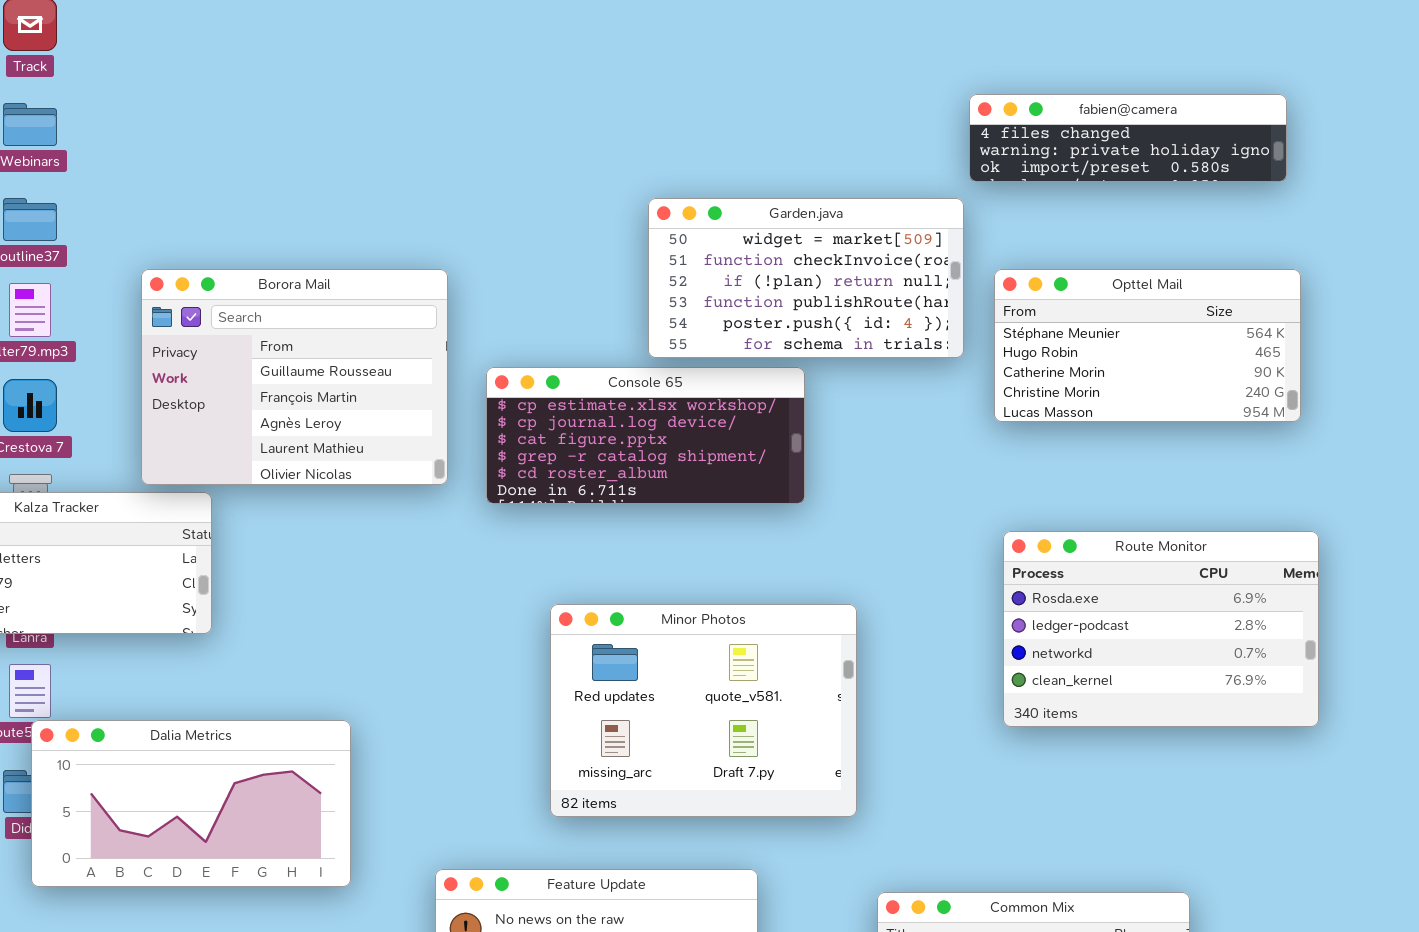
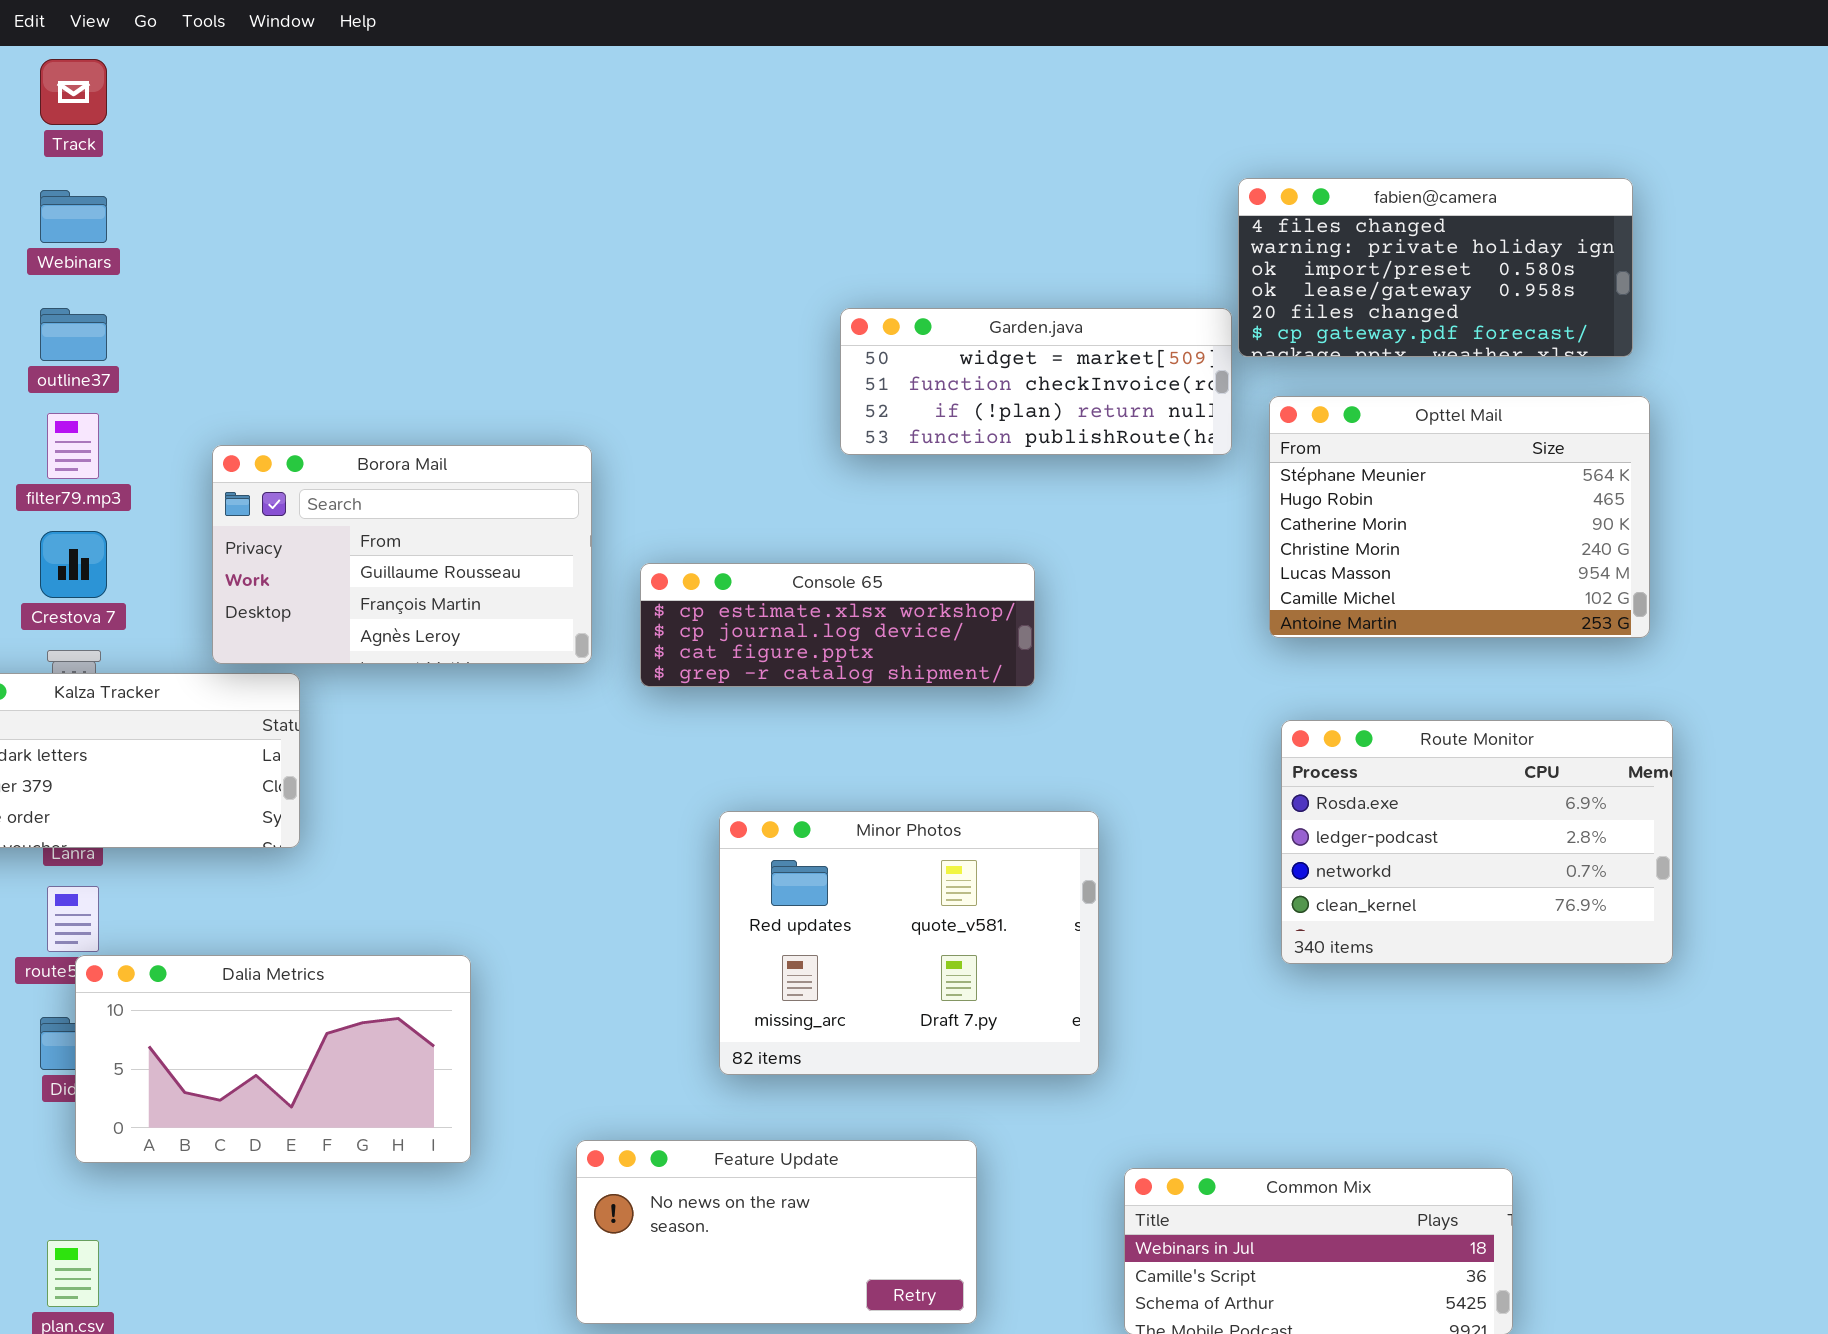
fabien@camera: [969,94,1287,182] -> [1238,178,1633,357], resized
Garden.java: [648,198,964,358] -> [840,308,1232,455], resized
Borora Mail: [141,269,448,485] -> [212,445,592,664], resized
Opttel Mail: [994,269,1301,422] -> [1269,396,1650,638], resized
Console 65: [486,367,805,504] -> [640,563,1035,687], resized

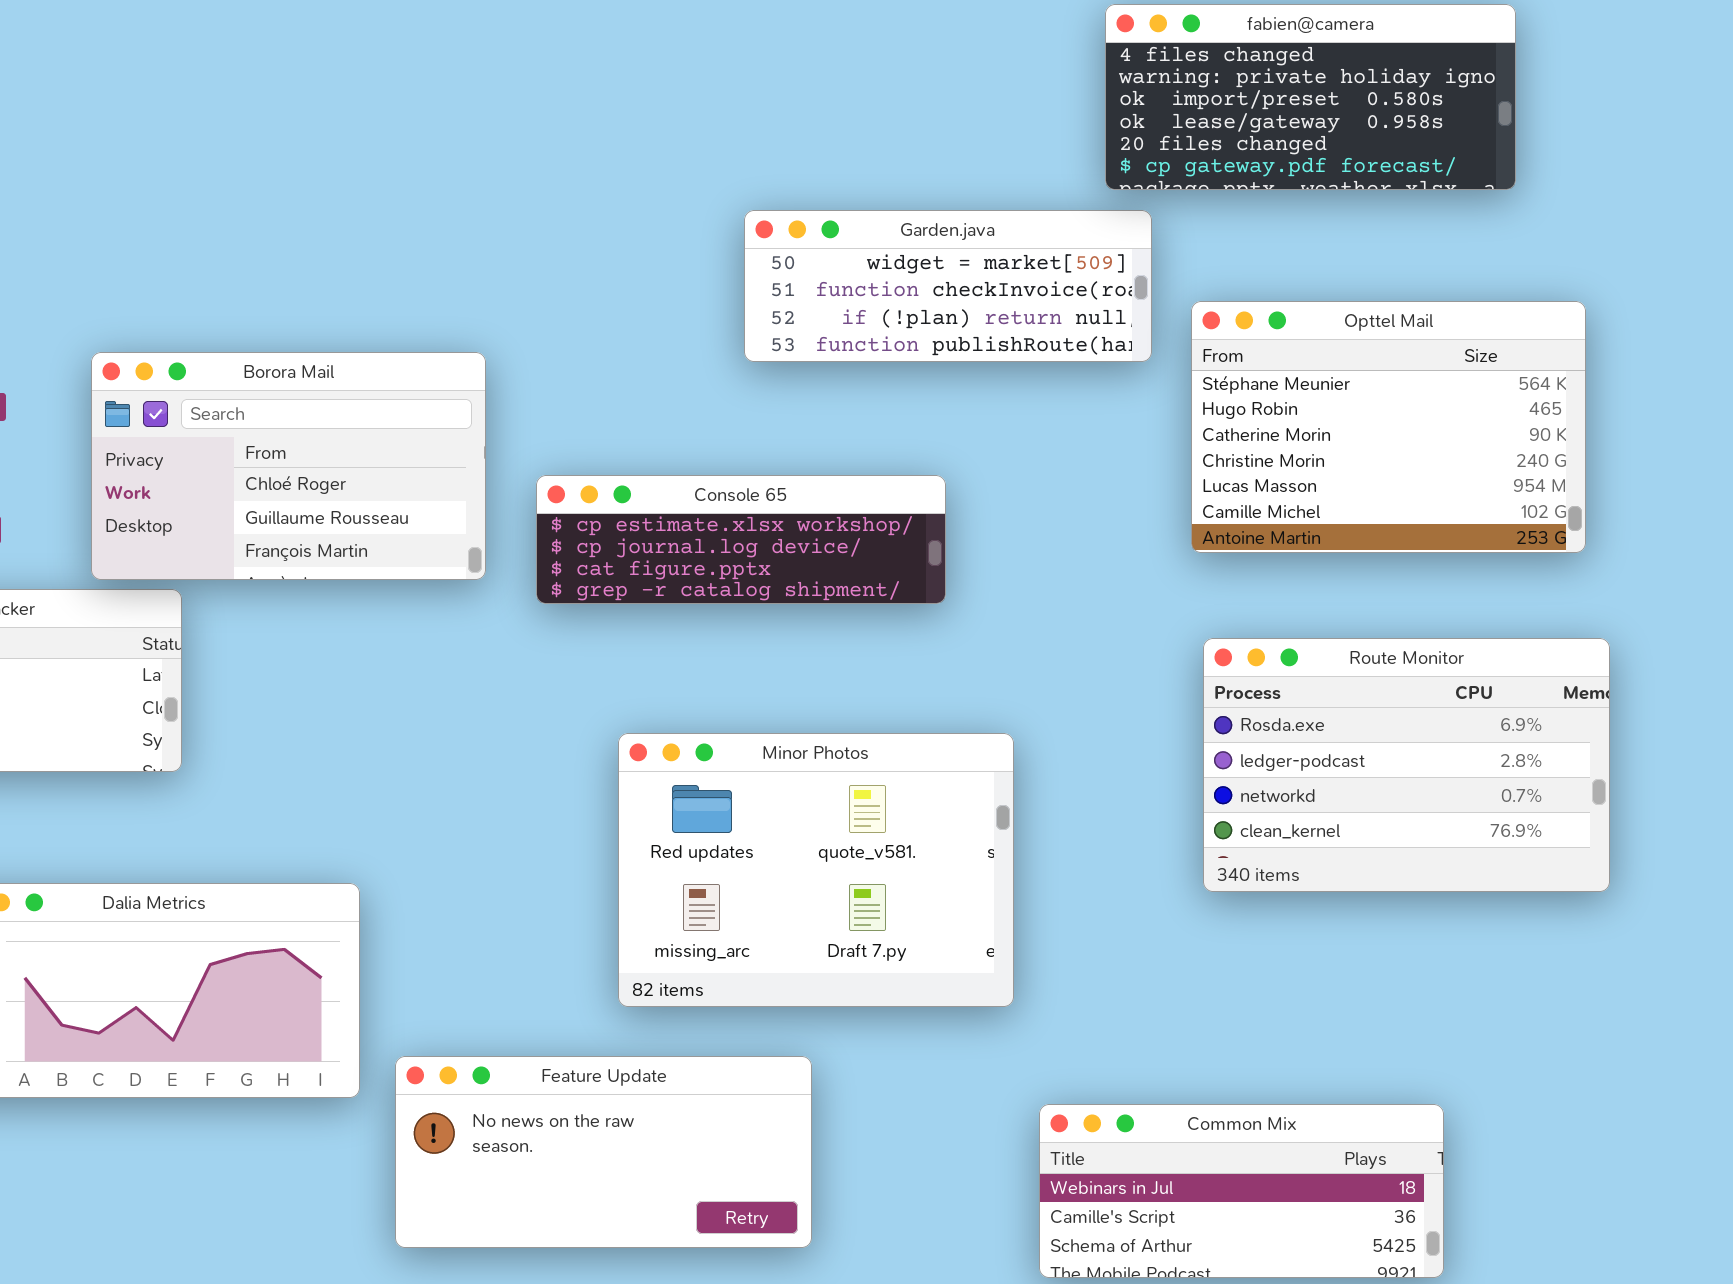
fabien@camera: [1238,178,1633,357] -> [1105,4,1516,190], moved
Borora Mail: [212,445,592,664] -> [91,352,486,580], scrolled up 1 row
Feature Update: [576,1140,977,1324] -> [395,1056,812,1248], moved

